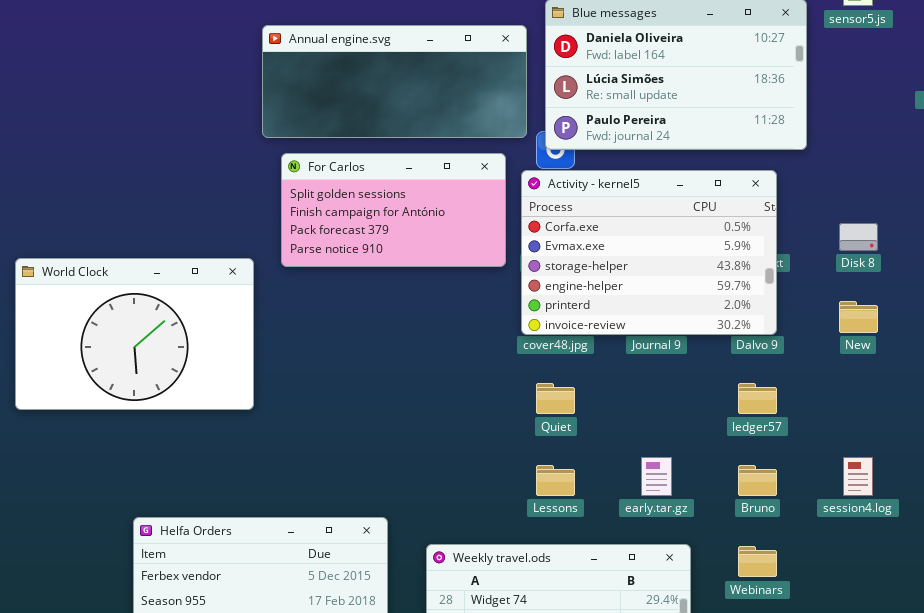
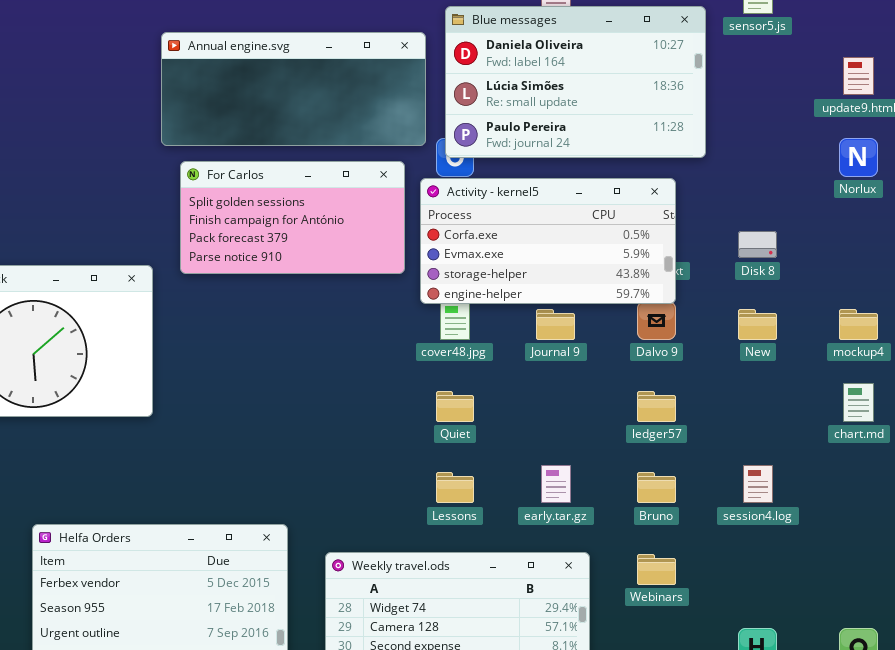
Activity - kernel5: [521,170,777,335] -> [420,178,676,304], resized

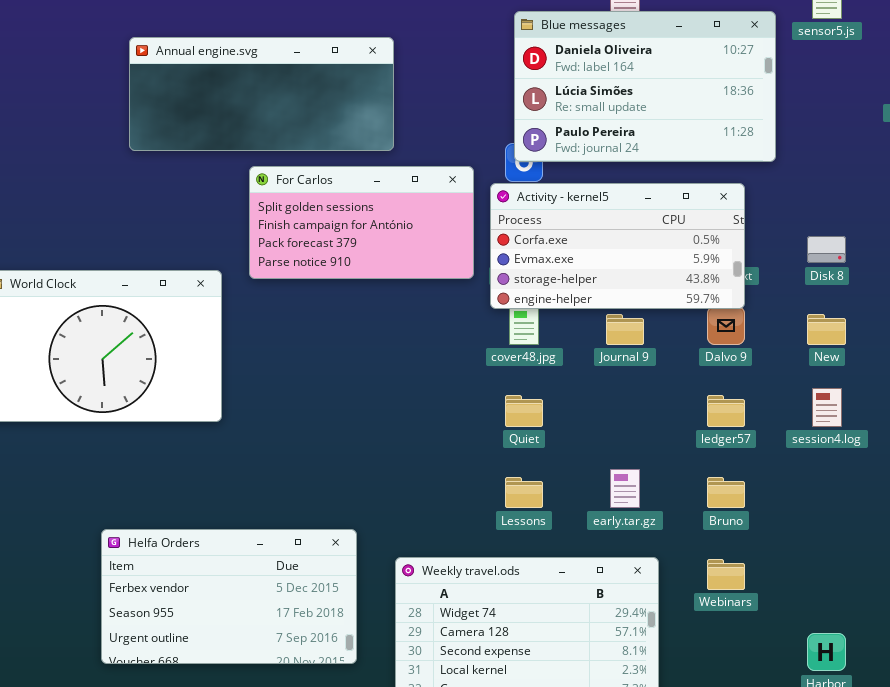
Annual engine.svg: [161,32,426,146] -> [129,37,394,151], moved
session4.log: [743,465,773,503] -> [812,388,842,427], moved

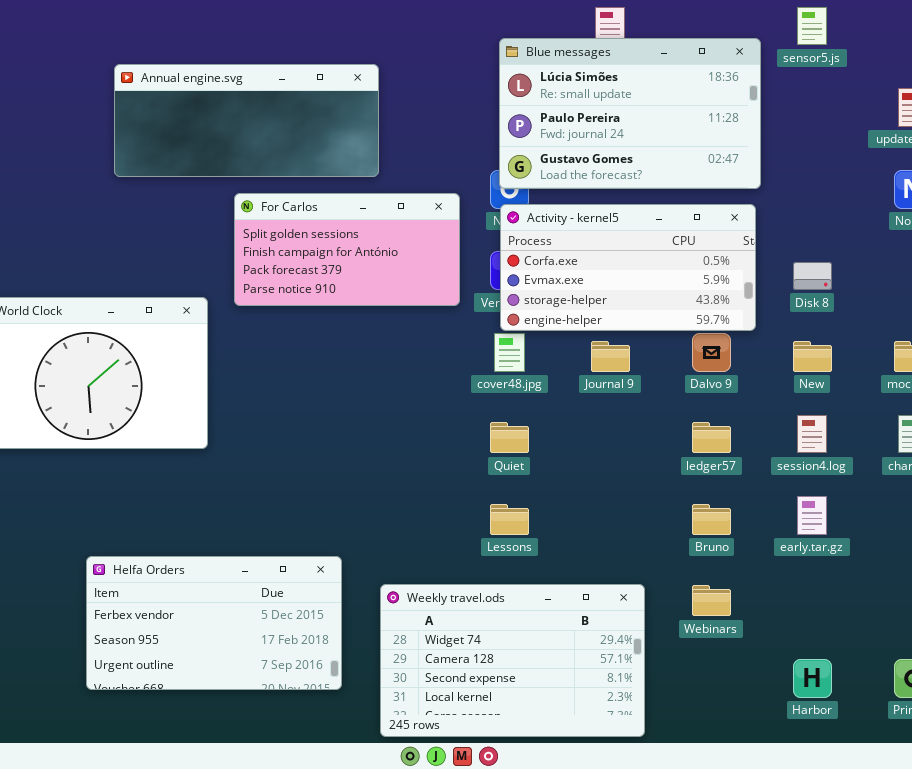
Blue messages: [514,11,776,162] -> [499,38,761,189], scrolled down 1 row
Activity - kernel5: [490,183,745,309] -> [500,204,756,331], moved
early.tar.gz: [610,469,640,508] -> [797,496,827,535], moved

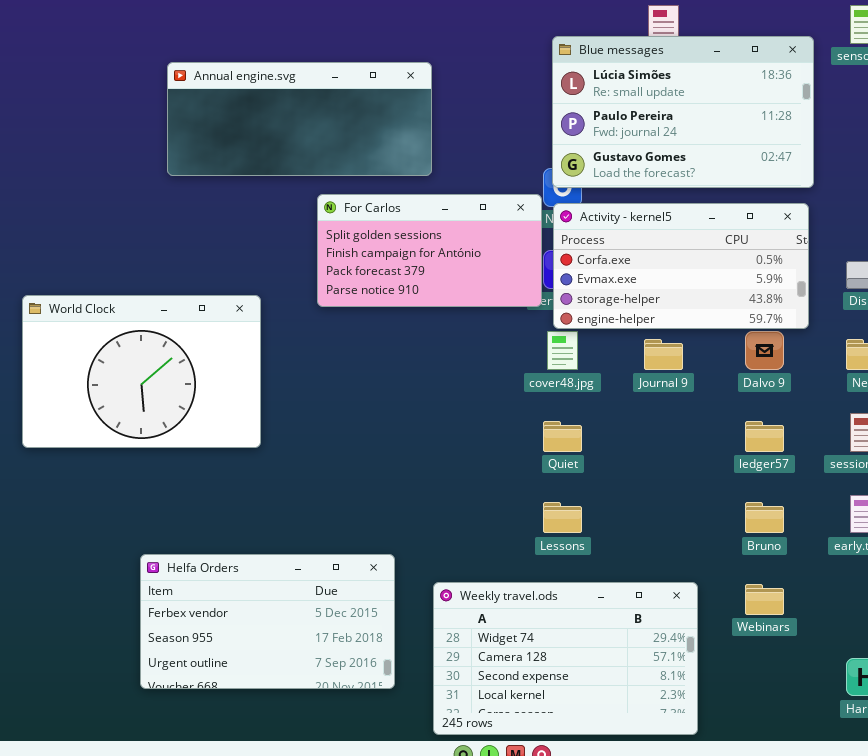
For Carlos: [234,193,460,306] -> [317,194,542,307], moved

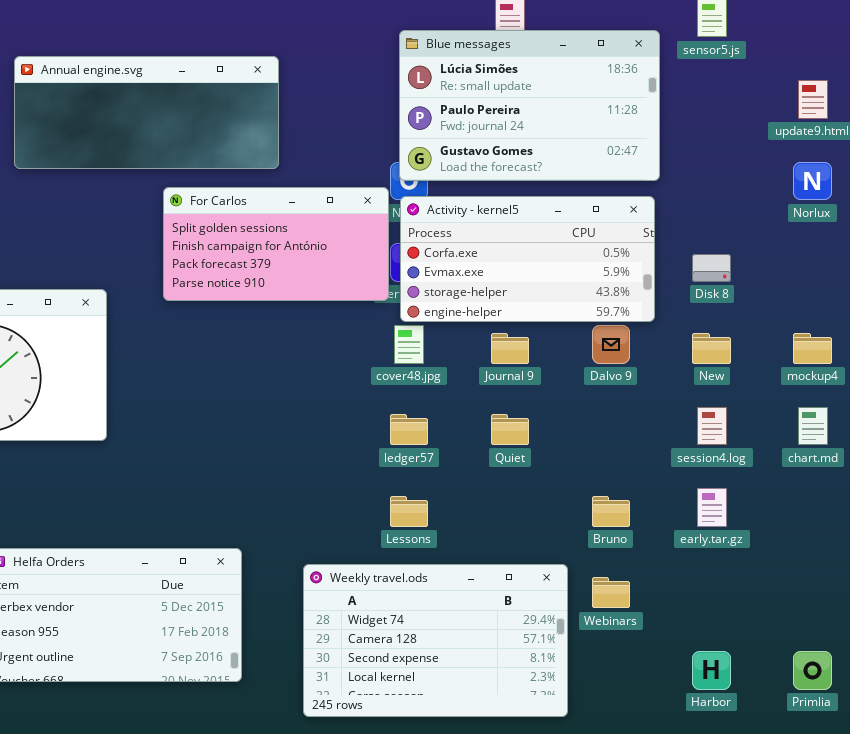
Quiet: [543,421,582,452] -> [491,414,529,445], moved
ledger57: [745,421,784,452] -> [390,414,428,445], moved
Weekly travel.ods: [433,582,698,735] -> [303,564,568,717], moved

